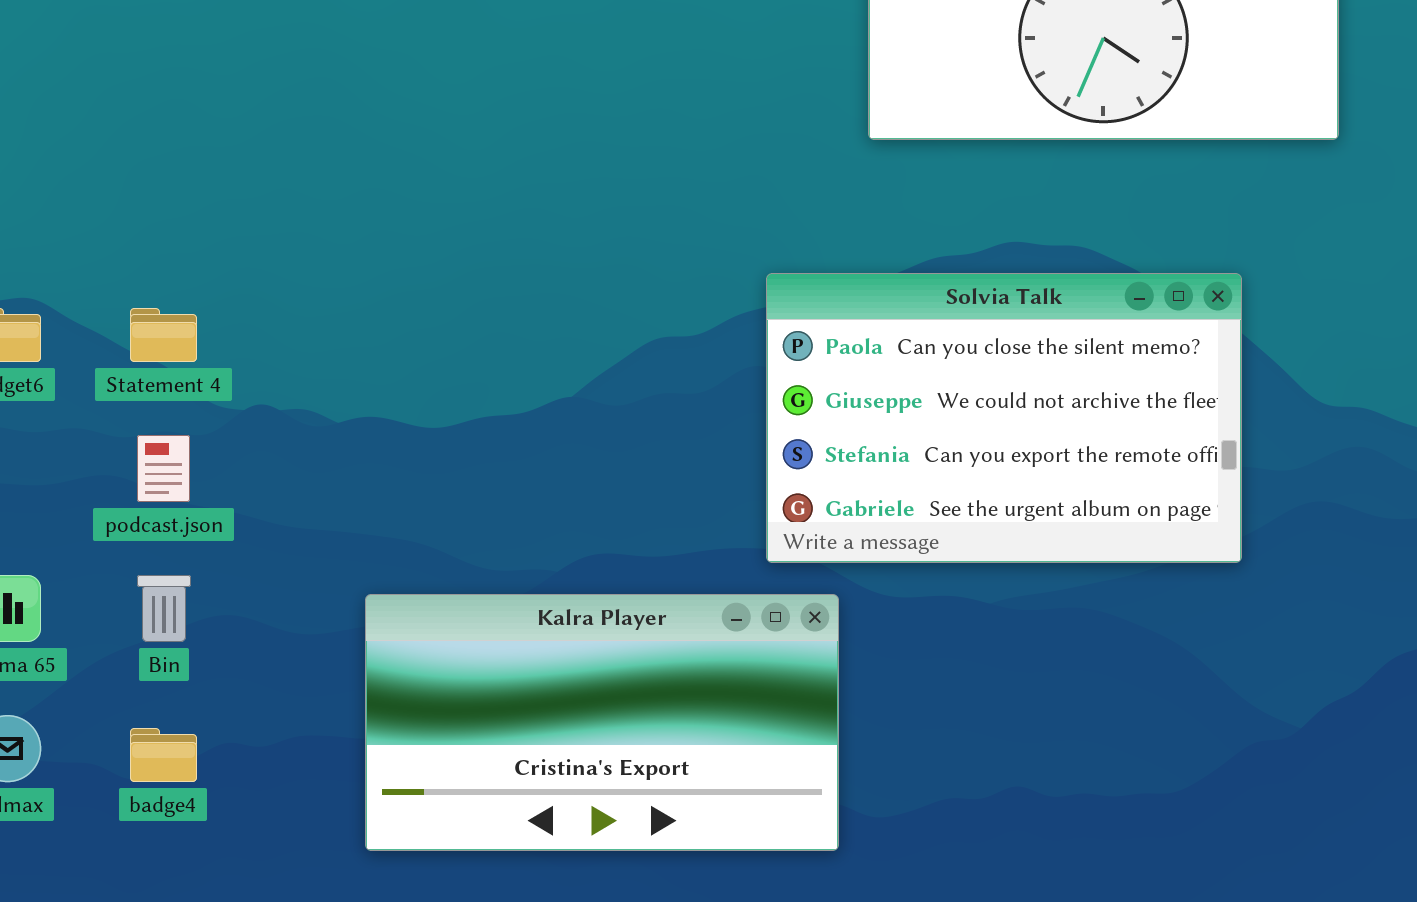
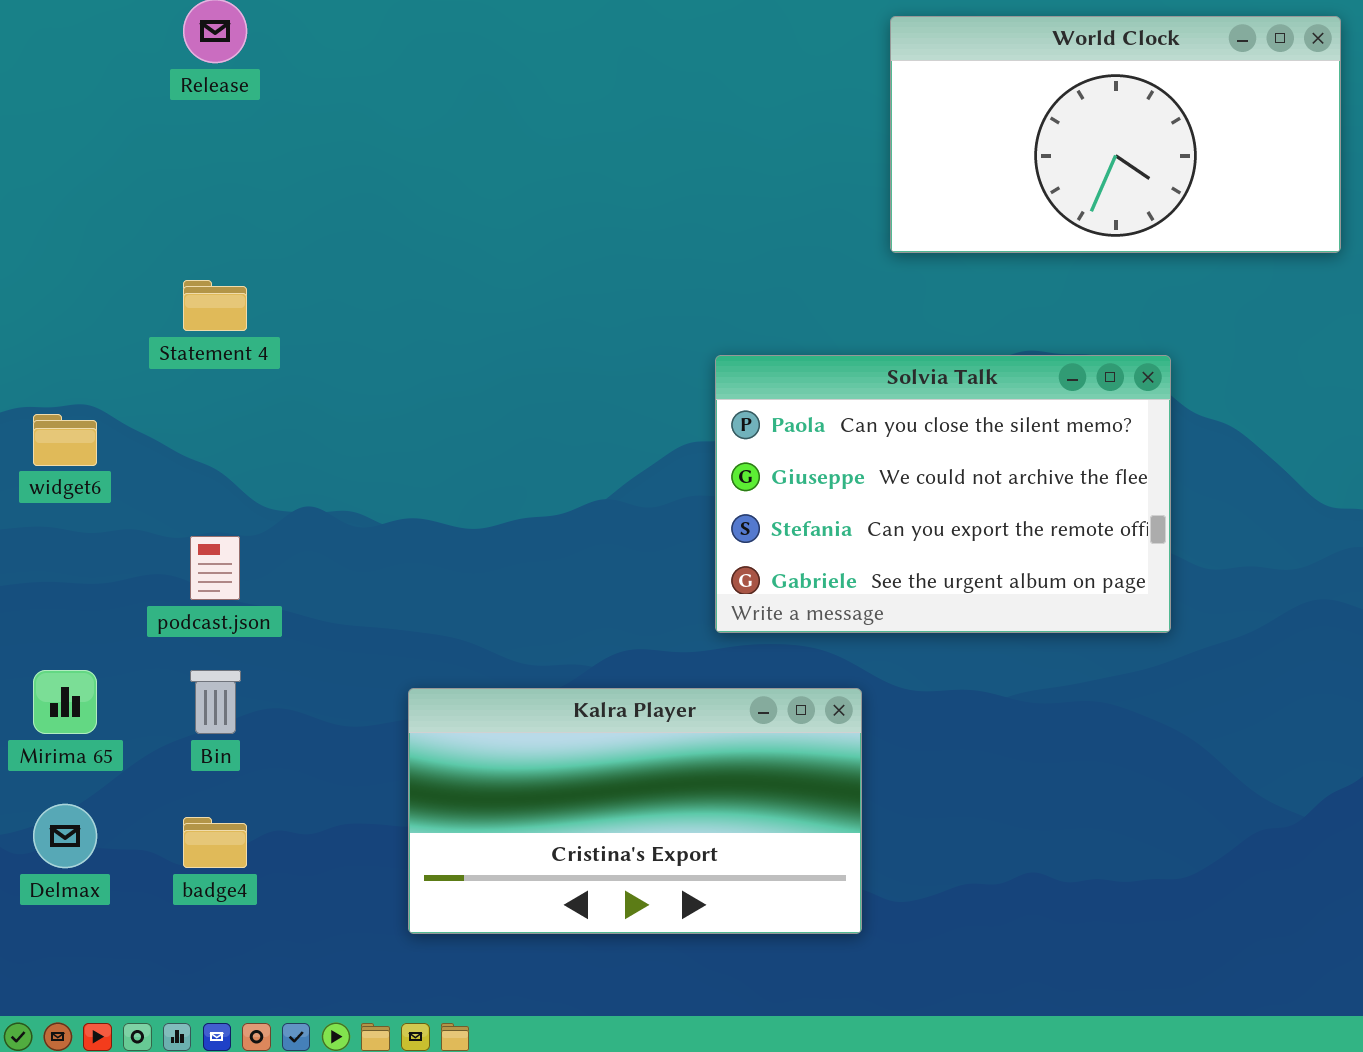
Solvia Talk: [766,273,1242,563] -> [715,355,1171,633], moved
Statement 4: [130,308,197,362] -> [183,280,247,331], moved

